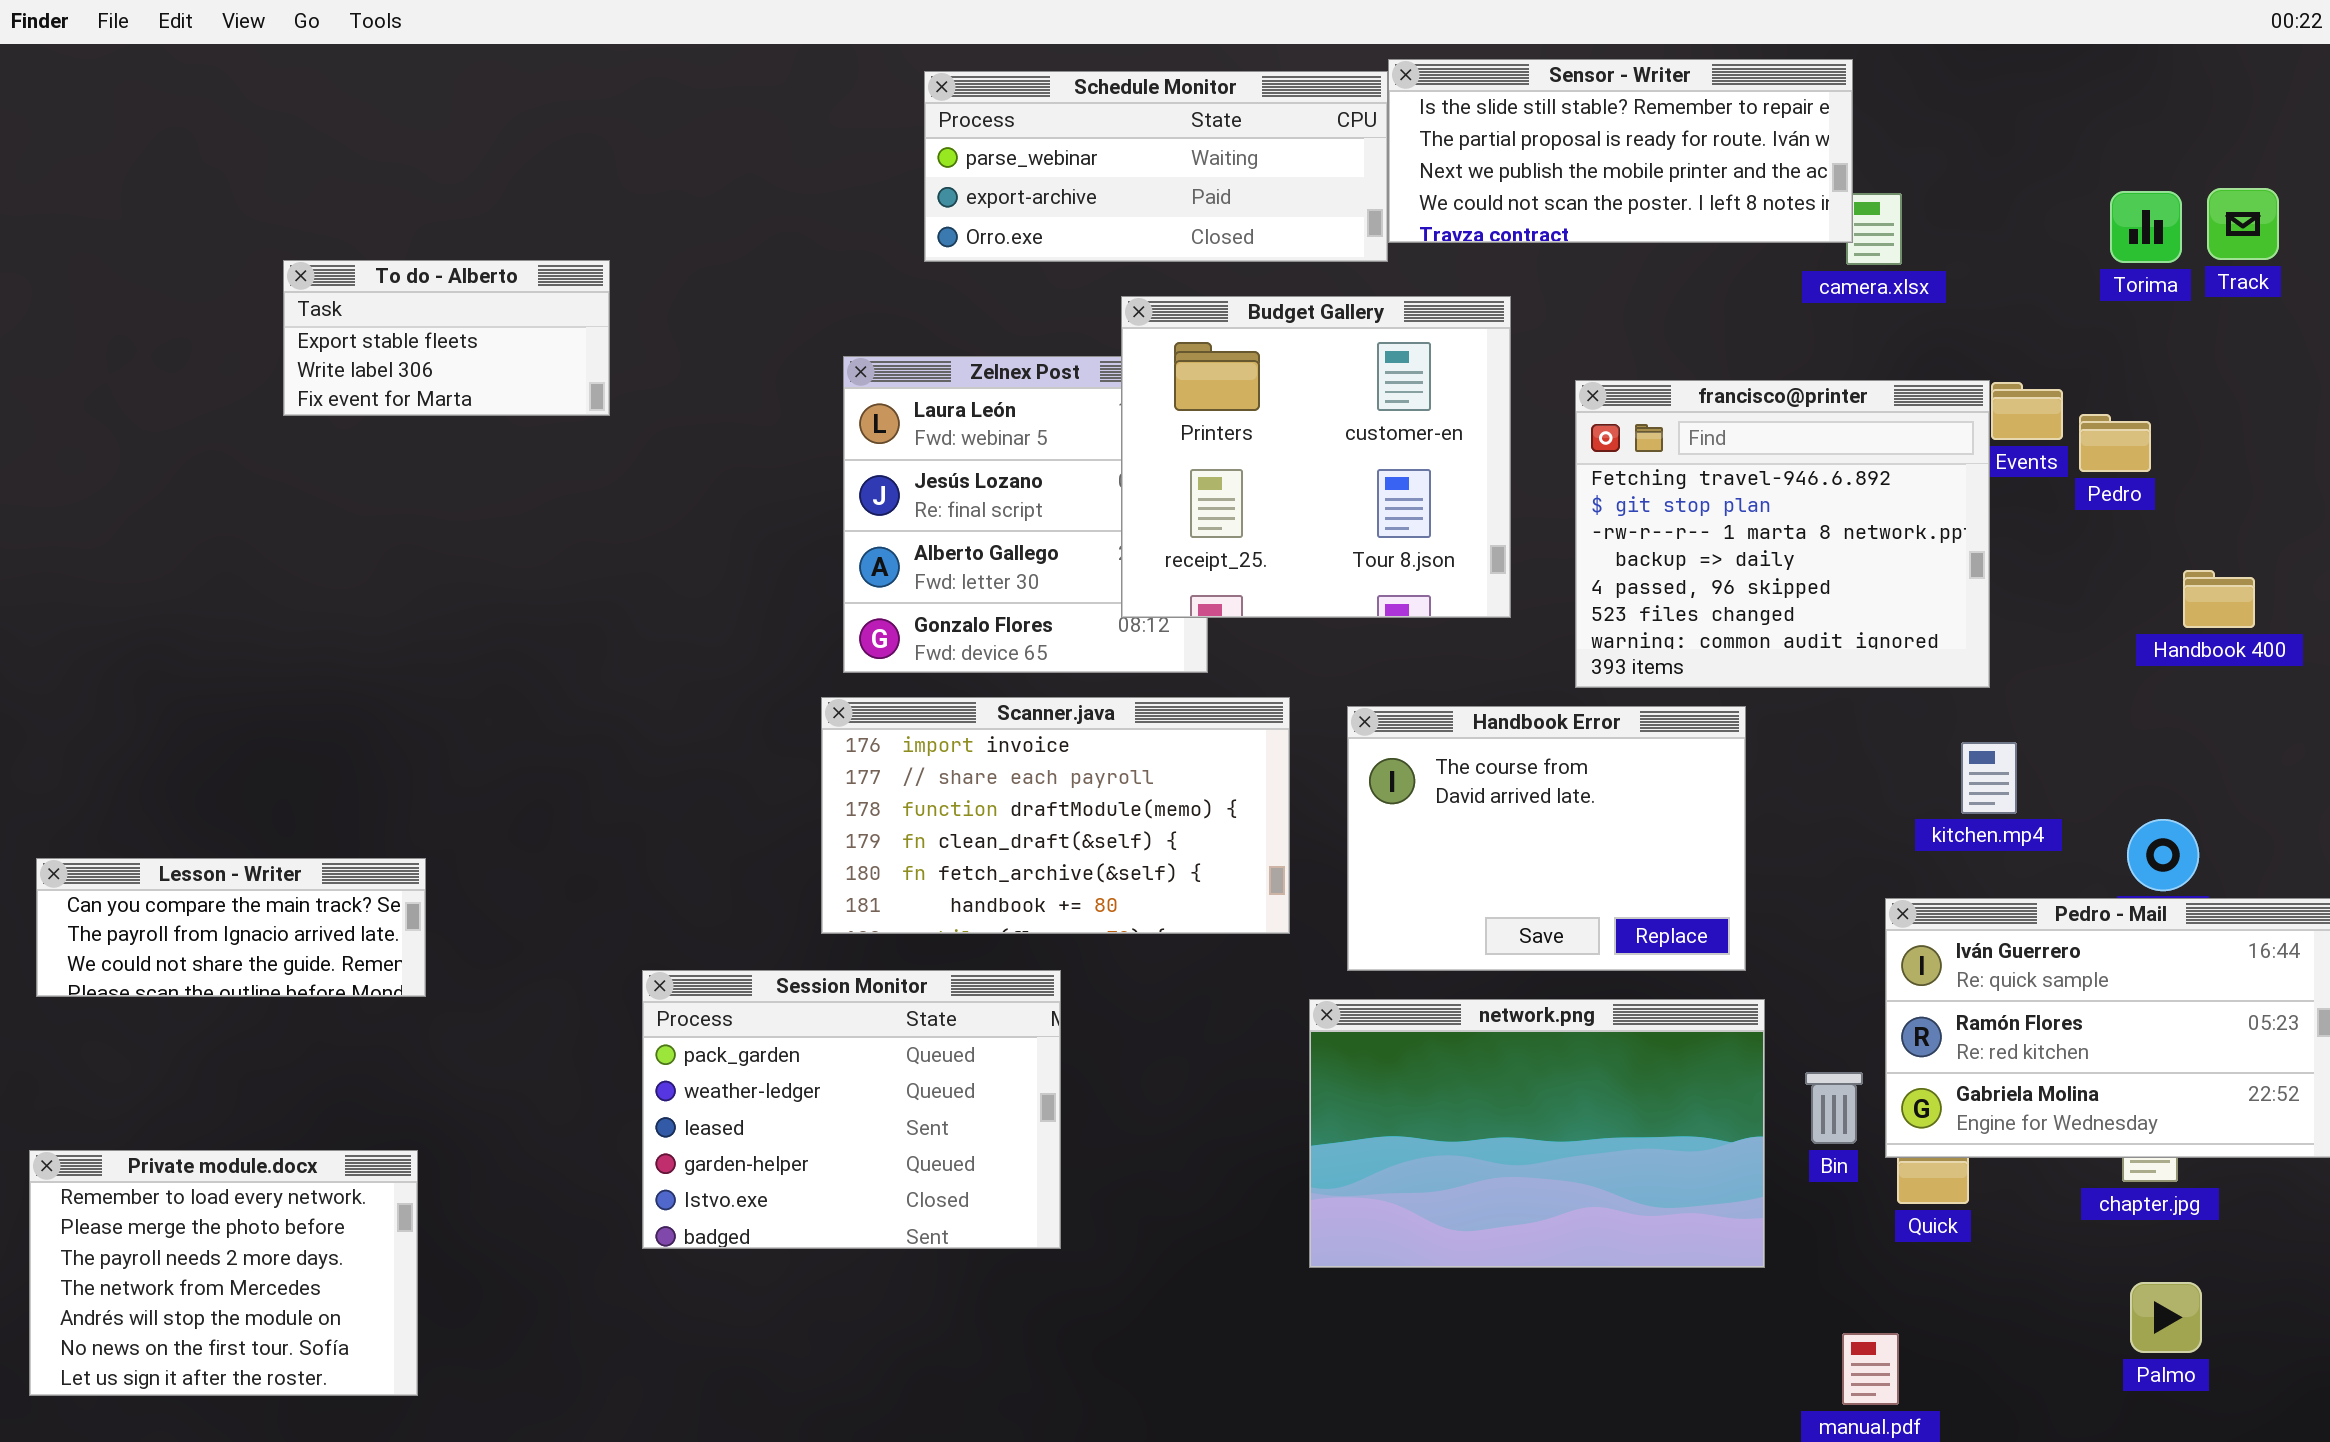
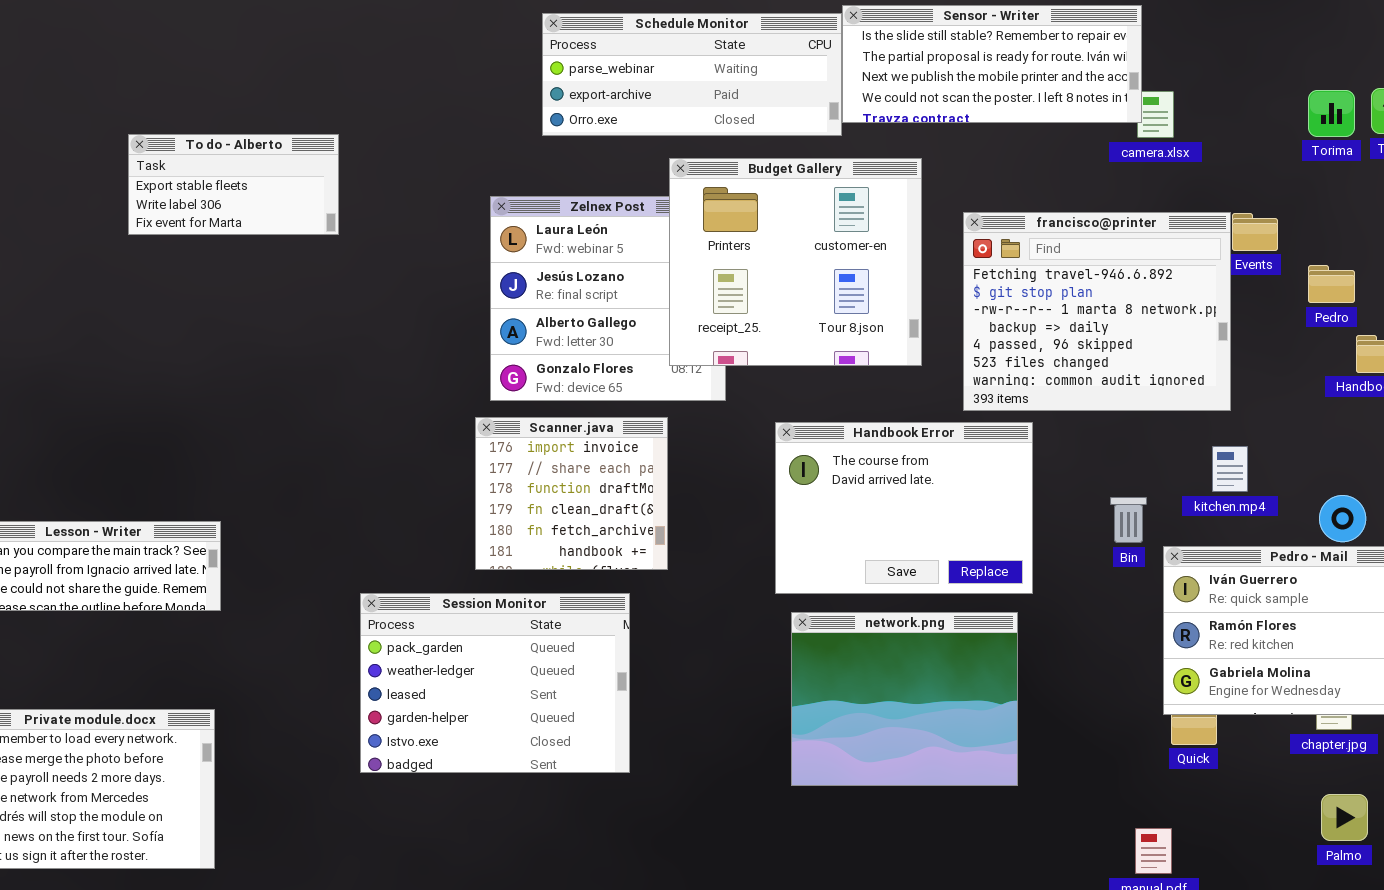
Pedro: [2079,414,2151,472] -> [1308,265,1355,303], moved
Scanner.java: [821,697,1290,934] -> [475,417,668,570], resized
Handbook Error: [1347,706,1746,971] -> [775,422,1033,594], moved
network.png: [1309,999,1765,1268] -> [791,612,1018,786], resized
Bin: [1805,1072,1863,1144] -> [1110,497,1147,543], moved

